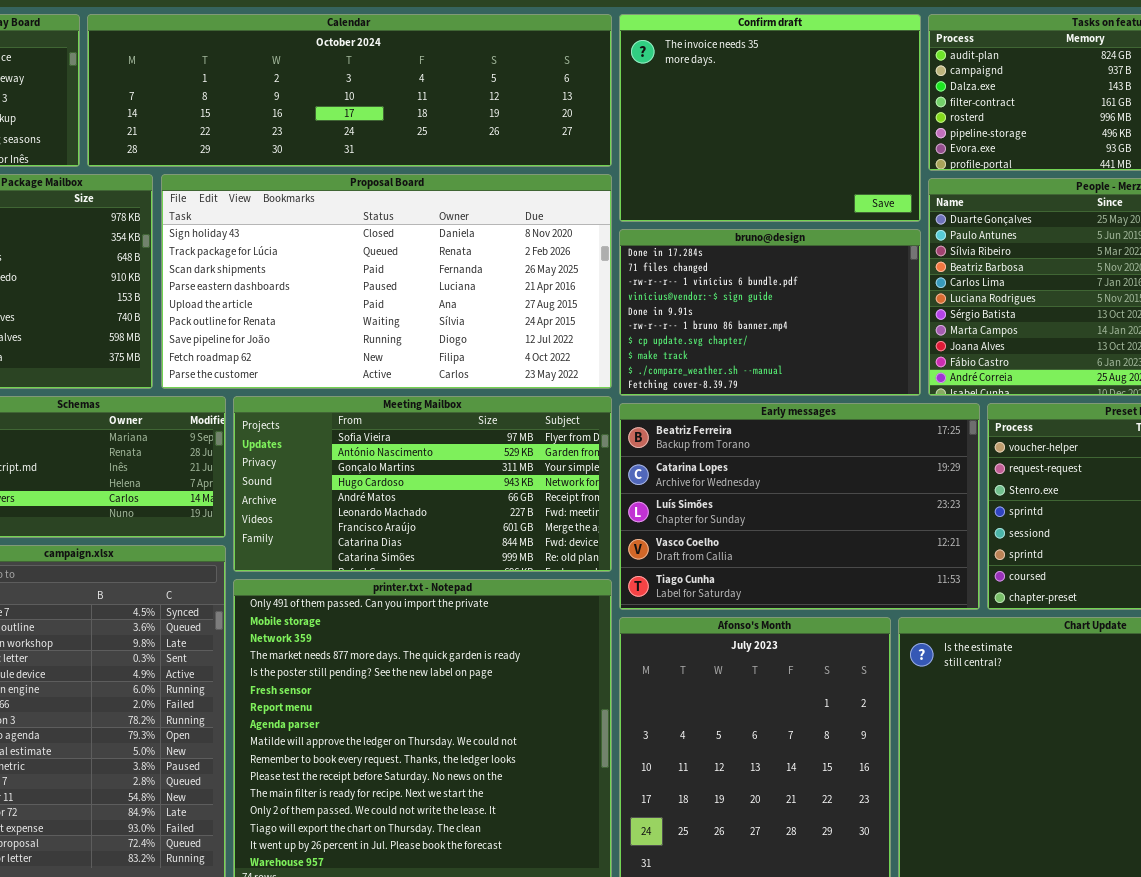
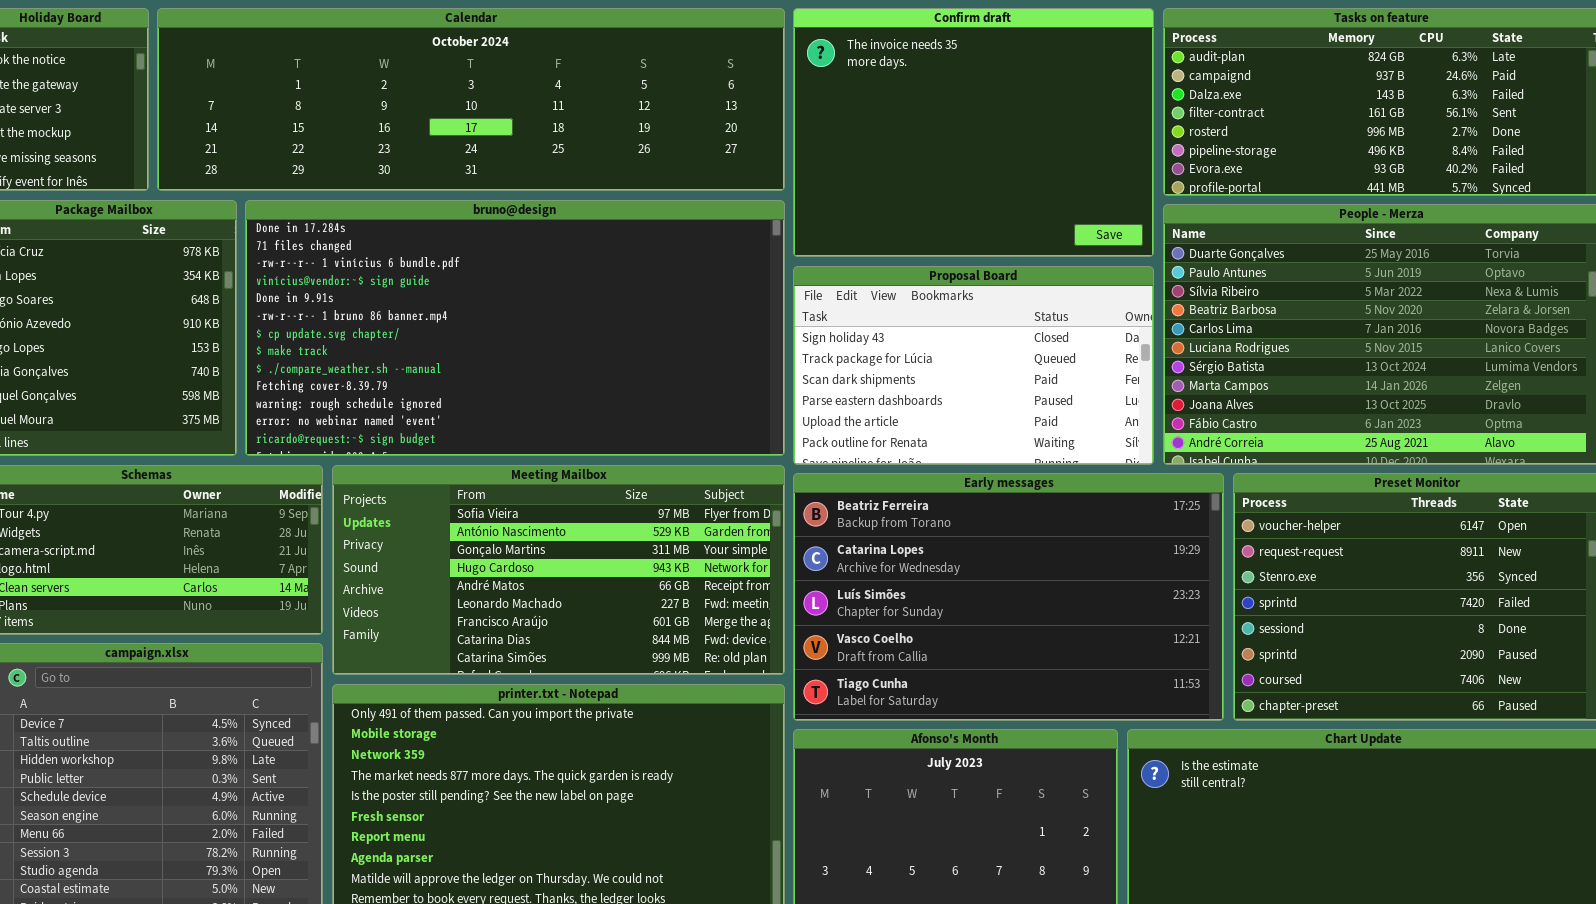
Proposal Board: [161,174,612,389] -> [793,266,1154,465], moved, resized
bruno@design: [619,229,921,396] -> [245,200,785,456], moved, resized

